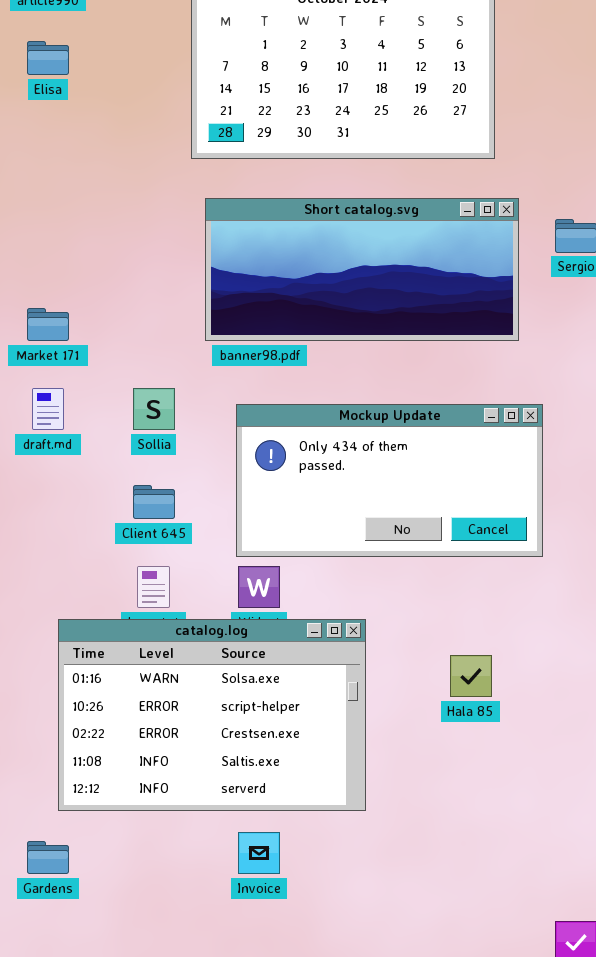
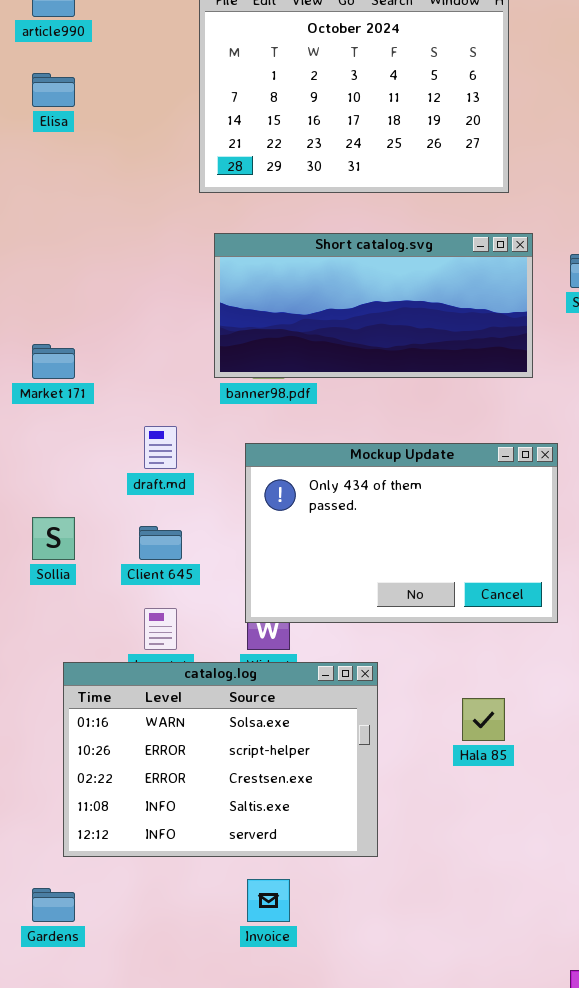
draft.md: [32,388,64,430] -> [144,426,177,469], moved
Sollia: [133,388,175,430] -> [32,517,75,560], moved
Mockup Update: [236,404,543,557] -> [245,443,558,623], resized

